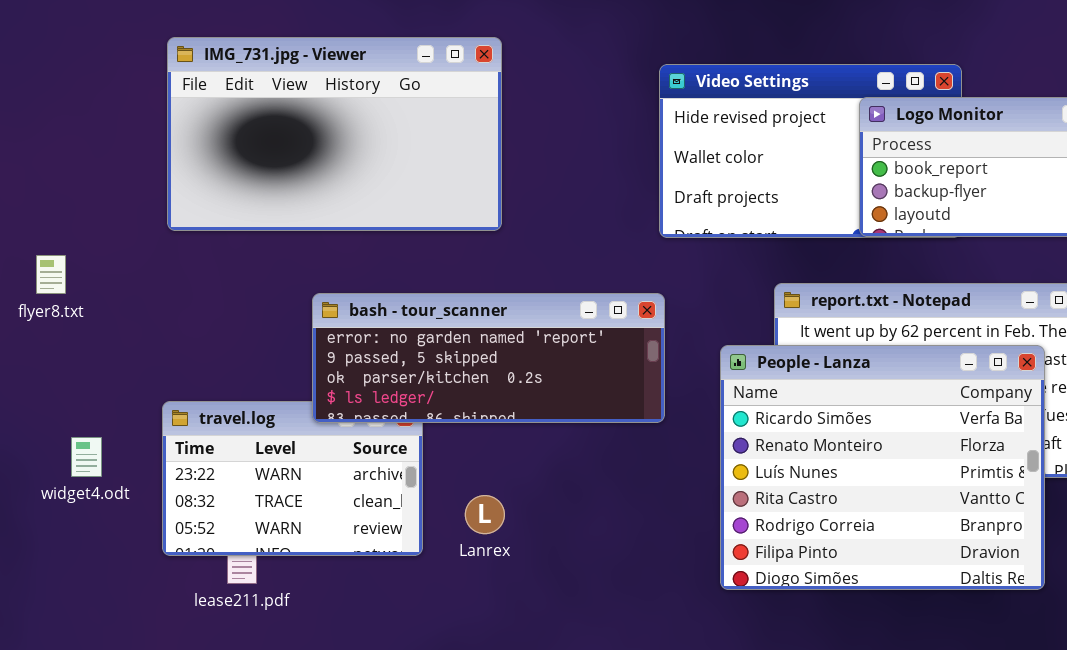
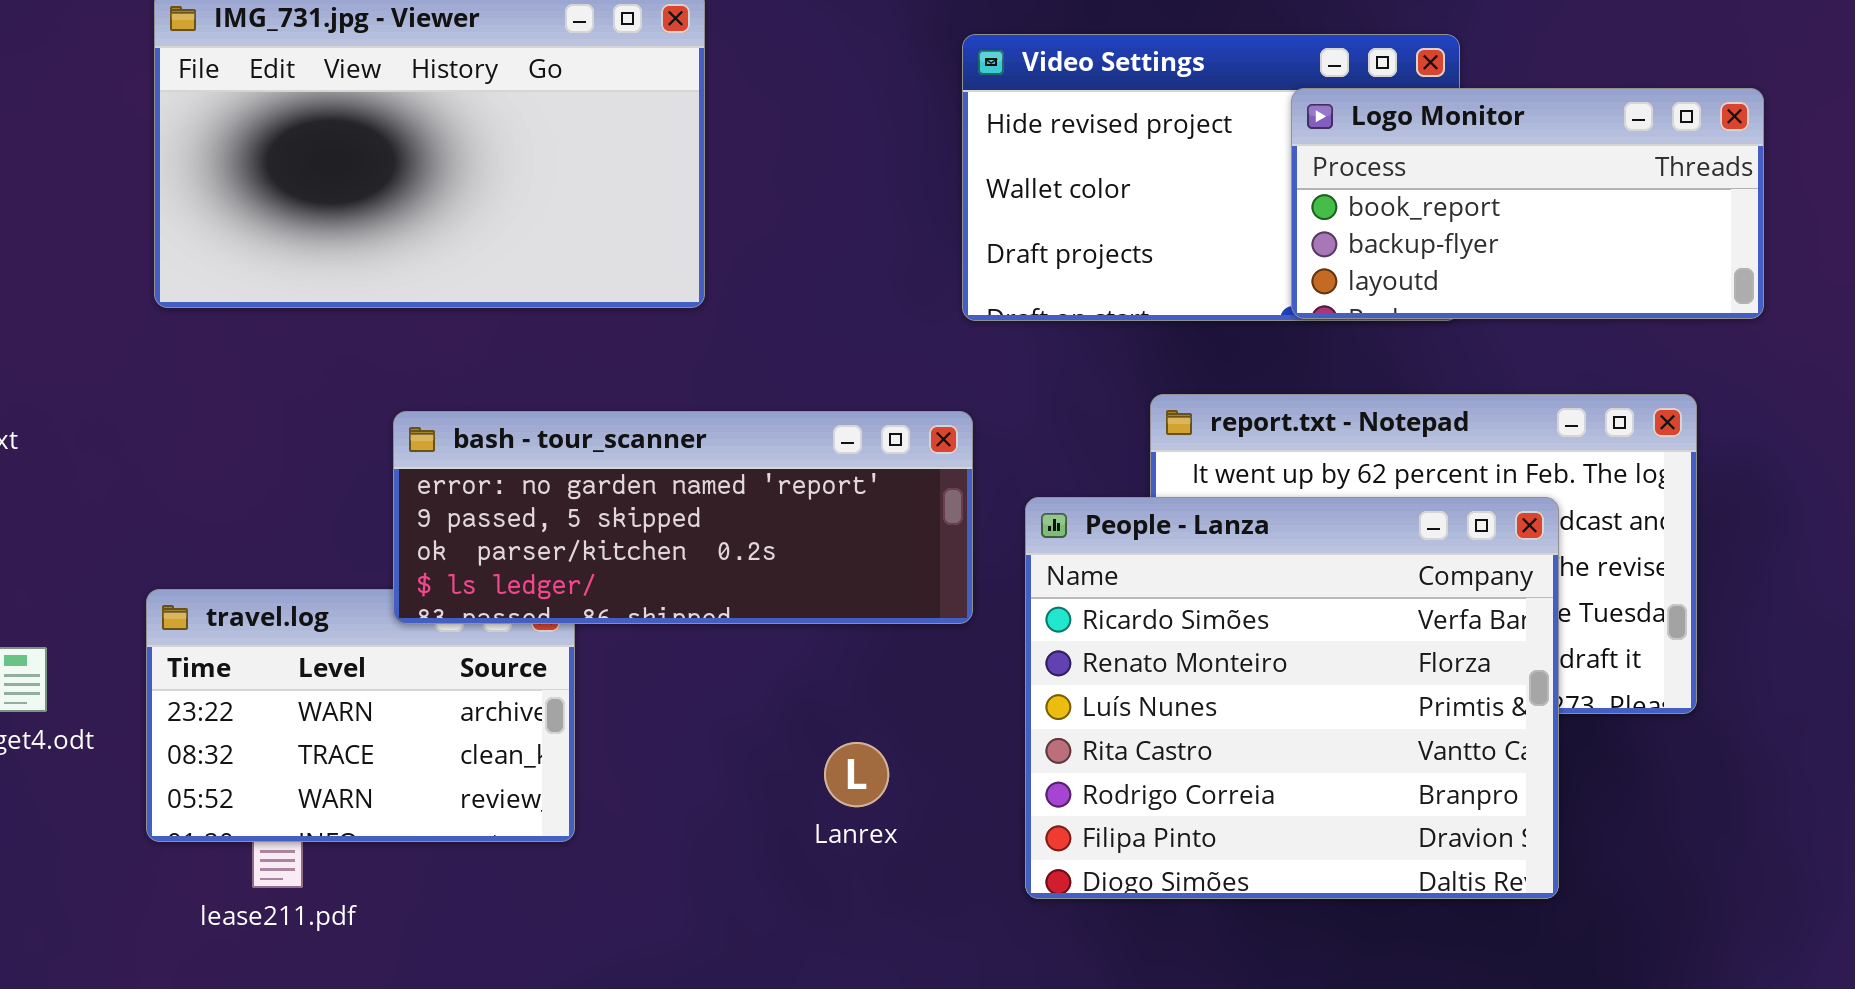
People - Lanza: [720,345,1045,590] -> [1025,497,1559,899], moved
Lanrex: [465,495,505,534] -> [824,742,889,807], moved

